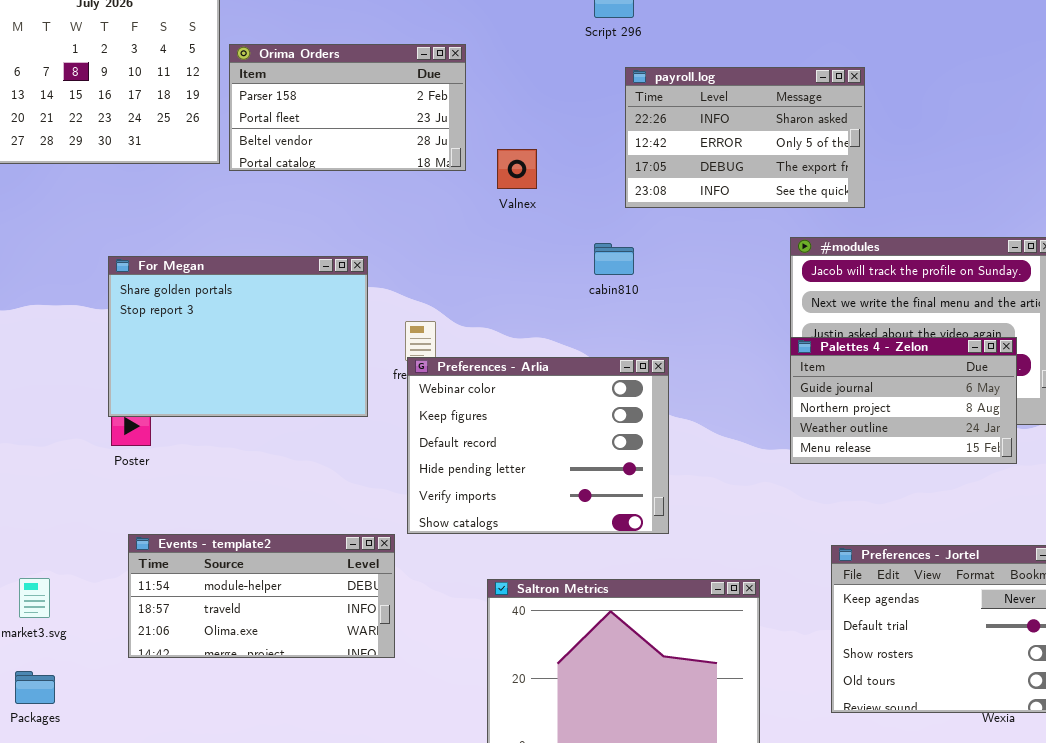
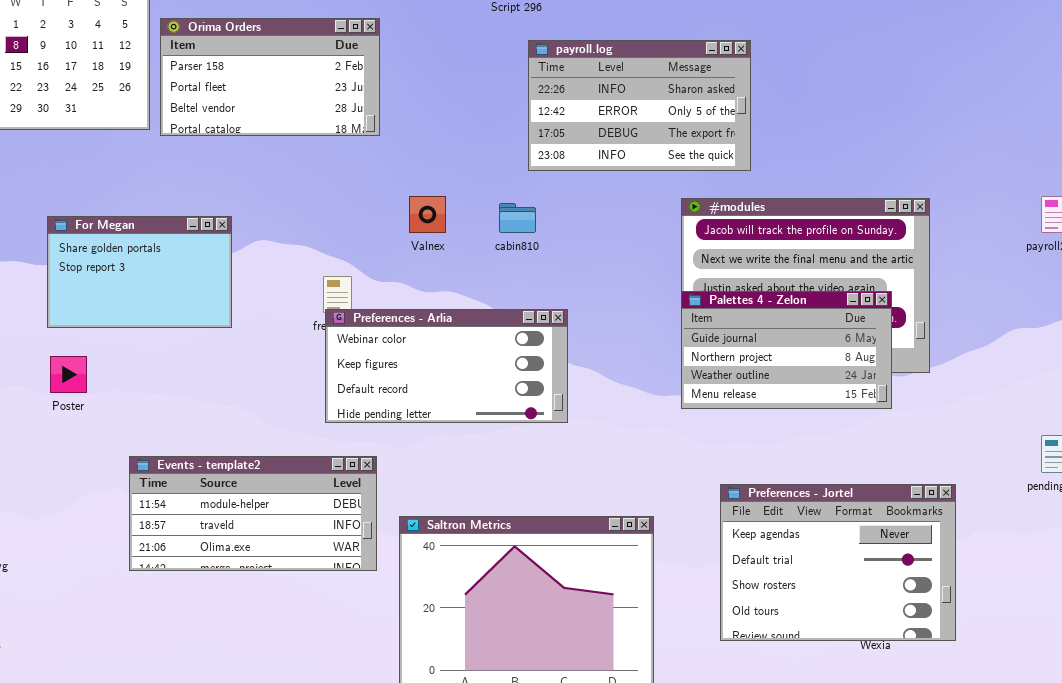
Valnex: [497,149,537,189] -> [409,196,446,233], moved
For Megan: [108,256,368,417] -> [47,216,232,328], resized
Preferences - Arlia: [407,357,669,534] -> [325,309,568,423], resized
Events - template2: [128,534,395,658] -> [129,456,377,571], moved

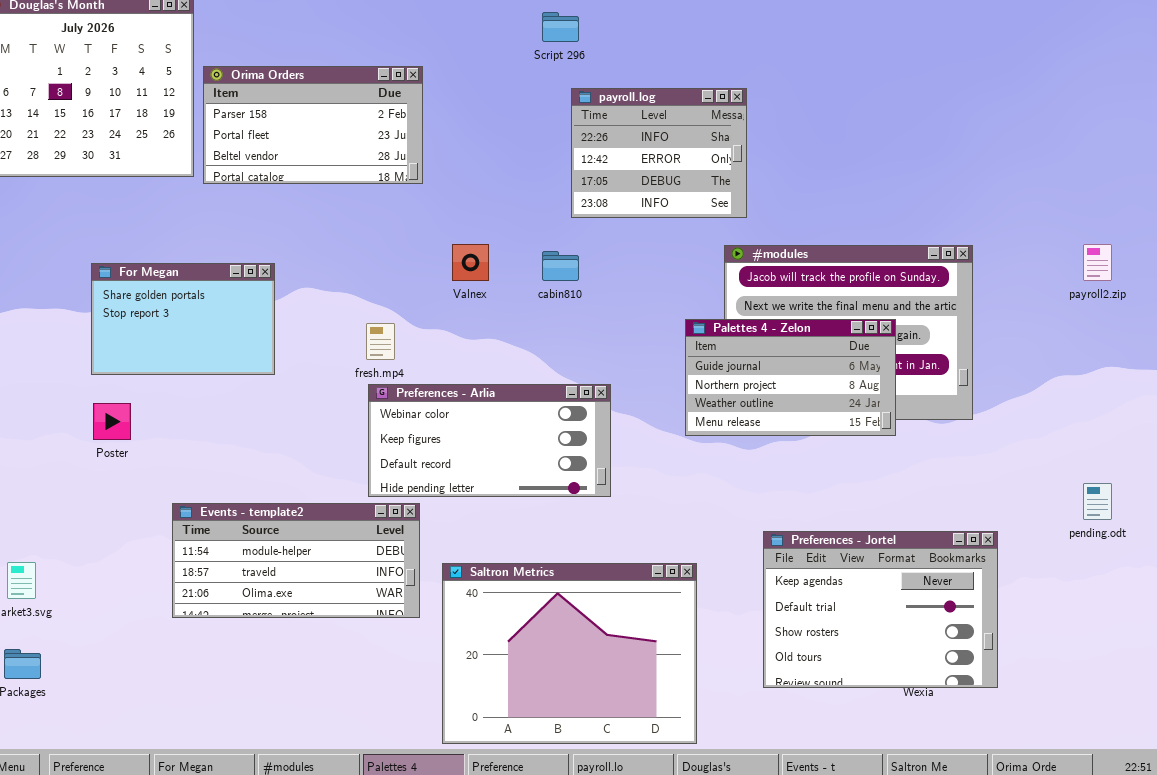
payroll.log: [528,40,751,171] -> [571,88,747,218], resized
Palettes 4 - Zelon: [681,291,892,409] -> [685,319,896,436], moved
Preferences - Arlia: [325,309,568,423] -> [368,384,611,497], moved

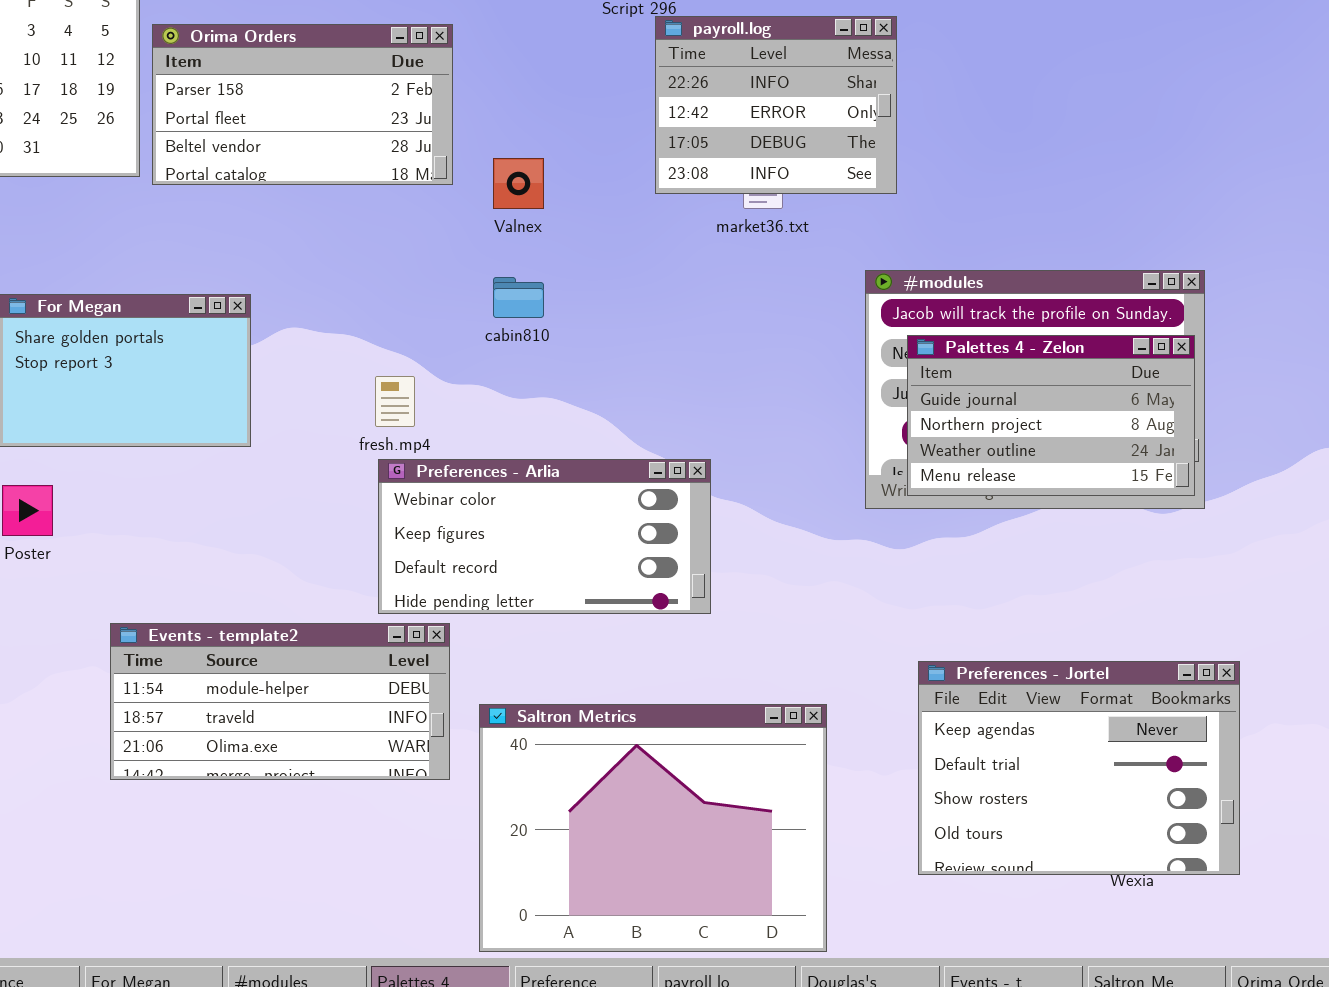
payroll.log: [571,88,747,218] -> [655,16,897,194], moved
Valnex: [452,244,489,281] -> [493,158,544,209], moved
cabin810: [542,251,579,281] -> [493,277,544,318], moved
Palettes 4 - Zelon: [685,319,896,436] -> [907,335,1195,496], moved

